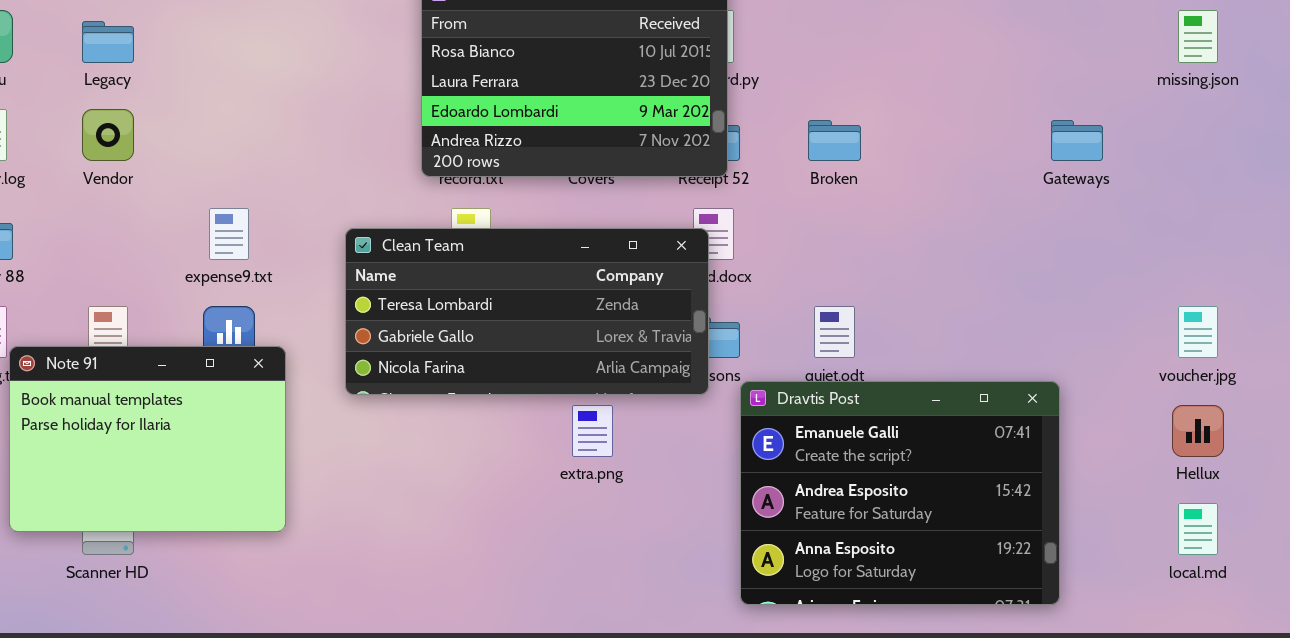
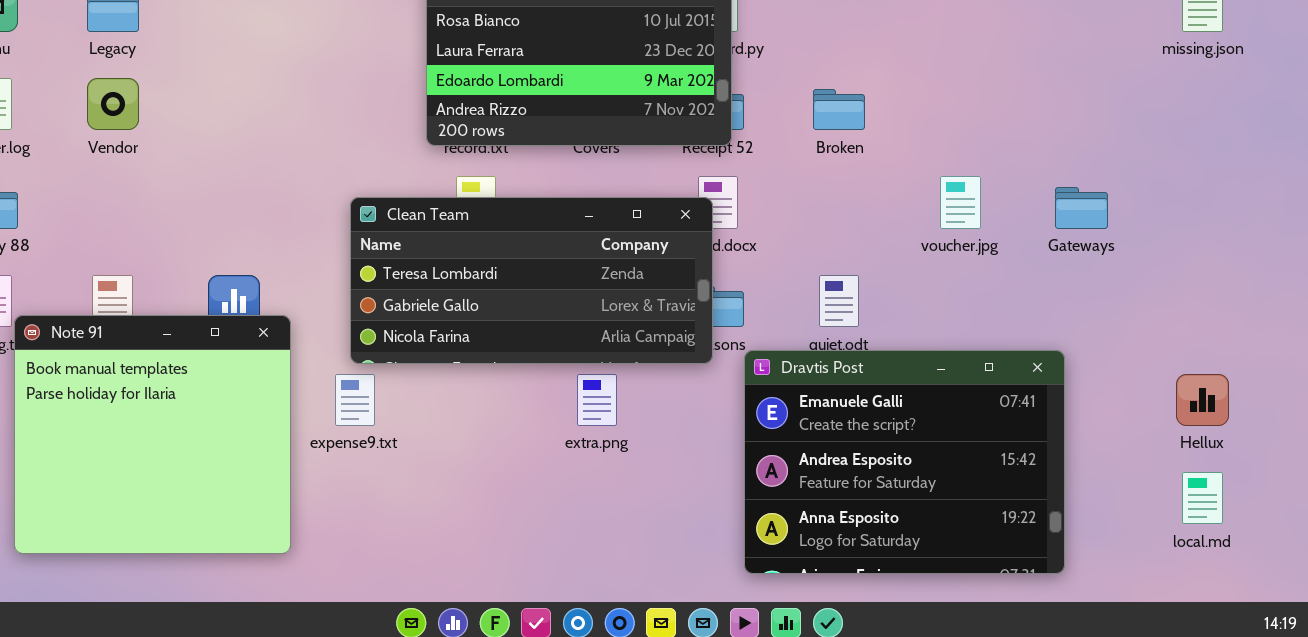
Gateways: [1051,120,1103,161] -> [1055,187,1108,229], moved
expense9.txt: [209,208,249,260] -> [335,374,375,426], moved
voucher.jpg: [1178,306,1218,358] -> [940,176,981,229], moved
Note 91: [9,346,286,532] -> [14,315,291,554], resized

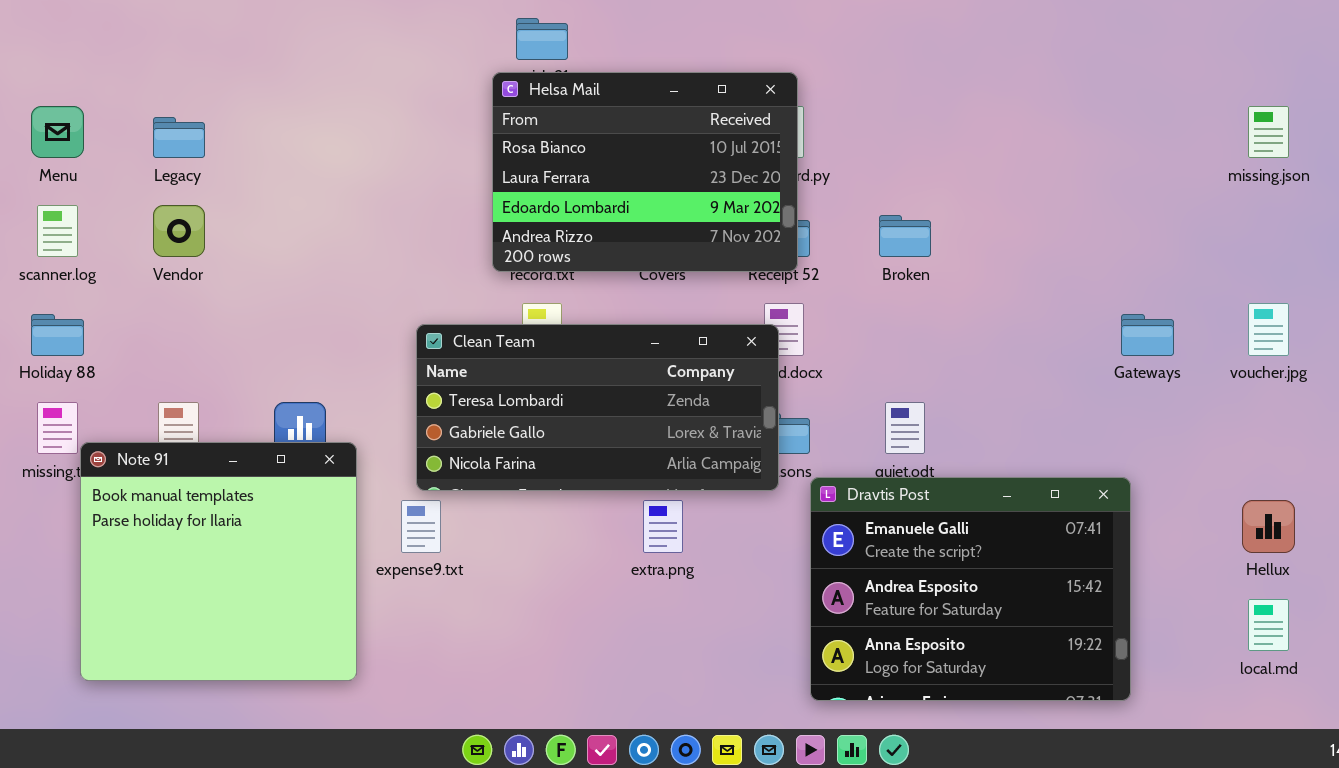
voucher.jpg: [940,176,981,229] -> [1248,303,1289,356], moved

